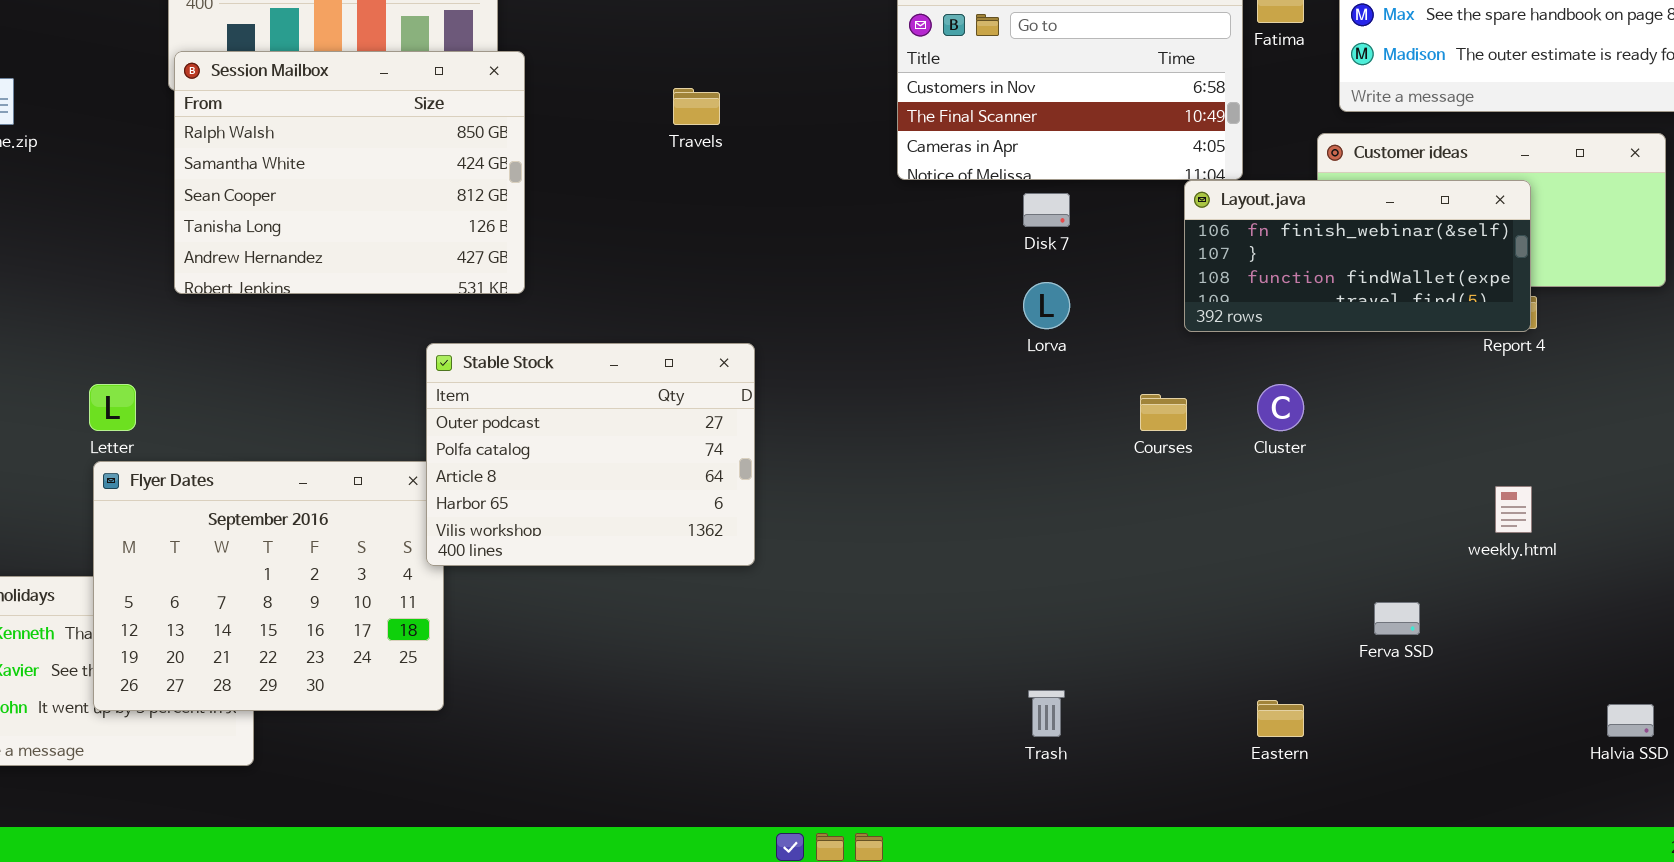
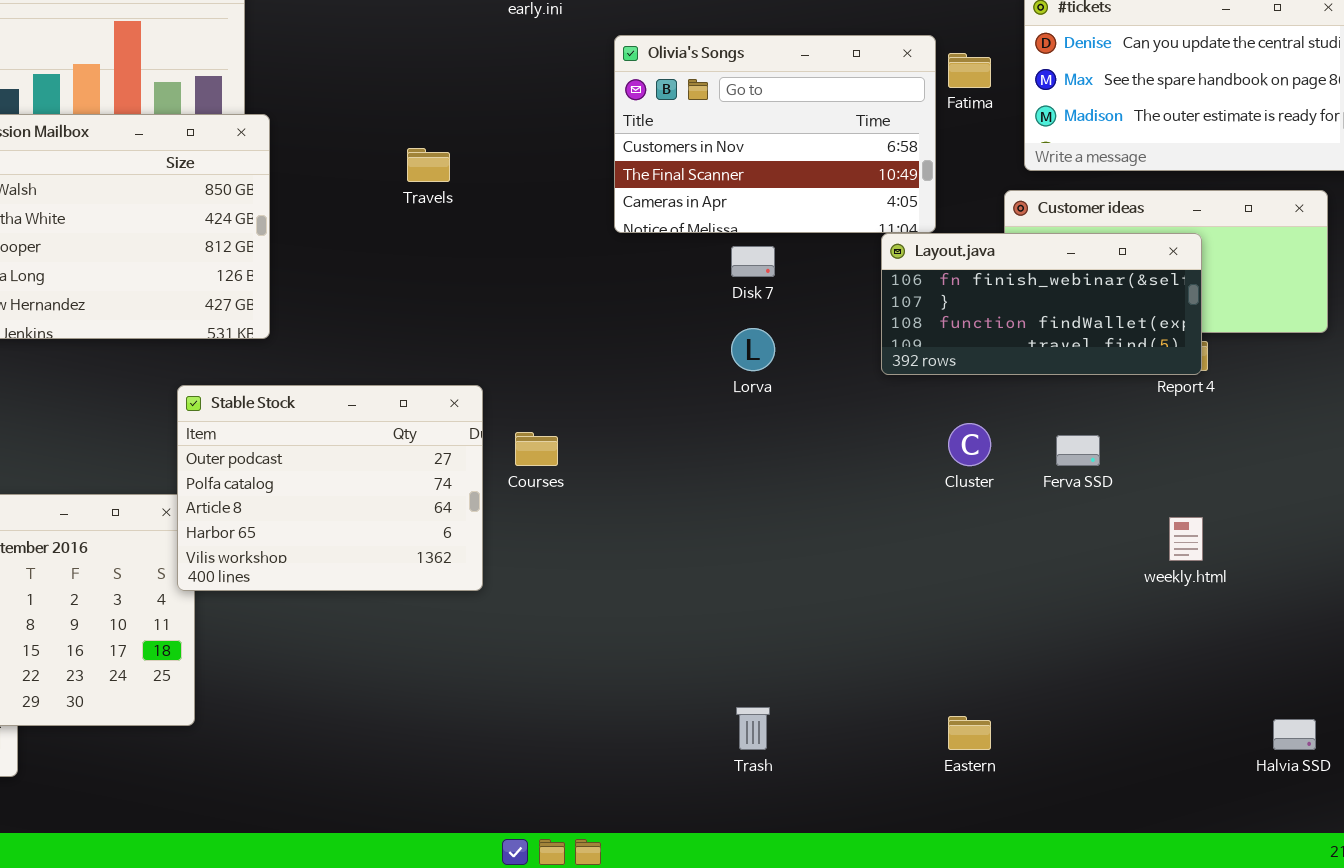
Courses: [1140,394,1187,431] -> [515,432,558,466], moved
Ferva SSD: [1374,602,1420,635] -> [1056,435,1100,466], moved

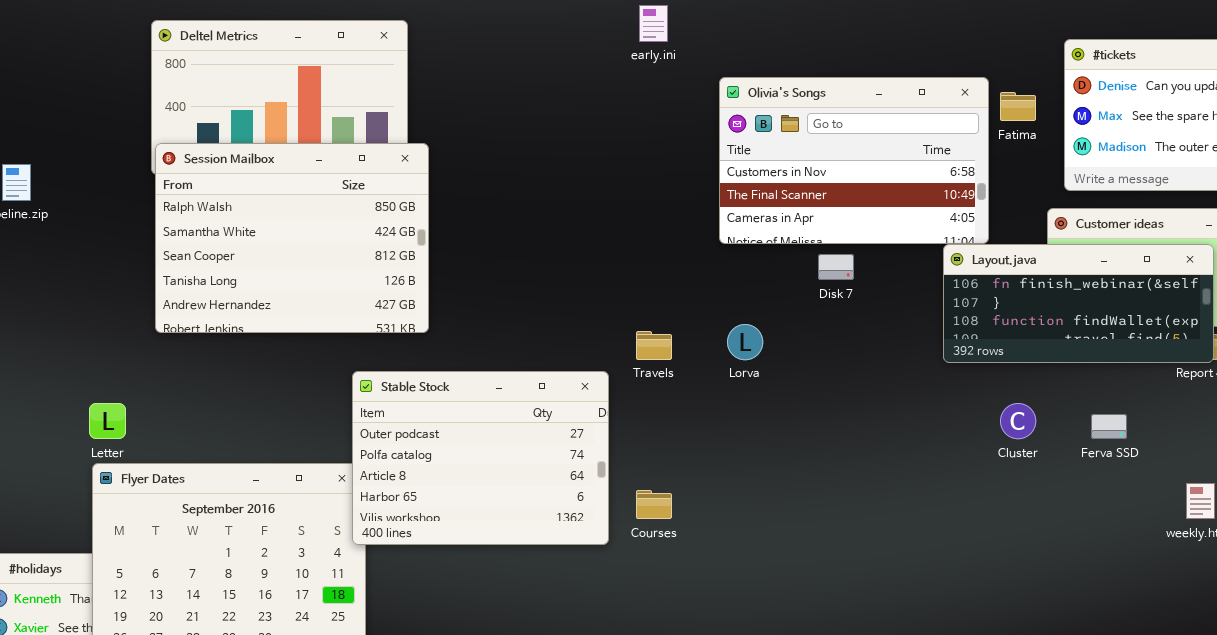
Travels: [407,148,450,182] -> [636,331,672,360], moved
Lorva: [731,328,775,371] -> [727,324,763,360], moved
Courses: [515,432,558,466] -> [636,490,672,519], moved

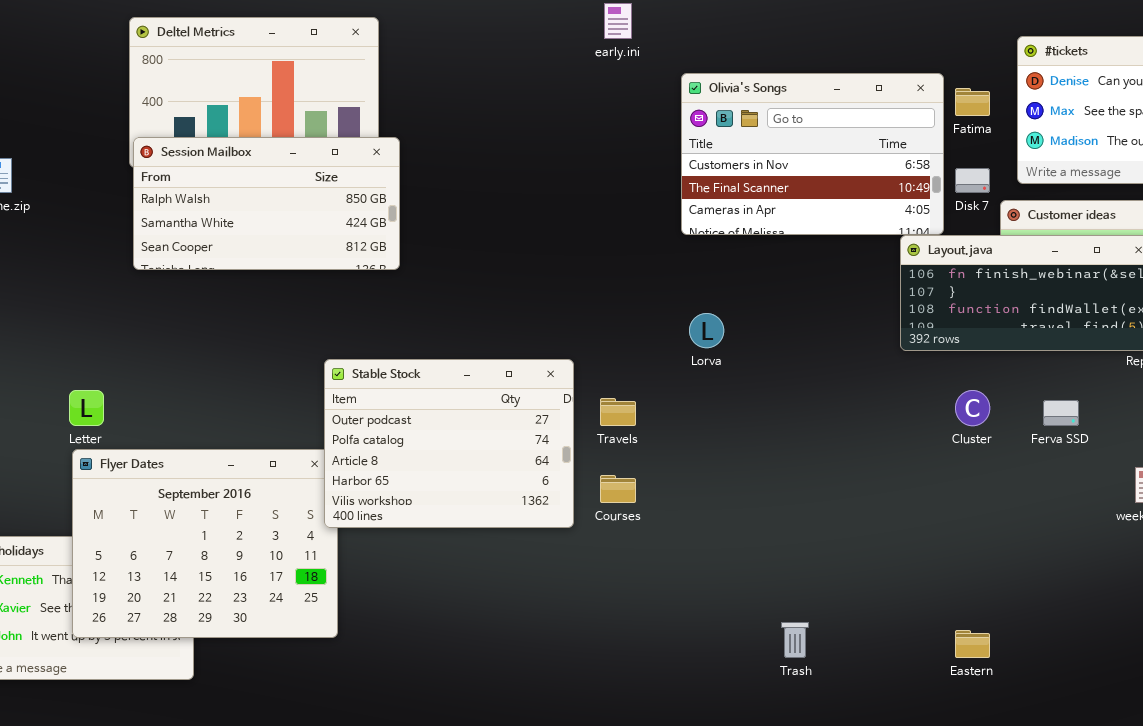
Session Mailbox: [155,143,429,333] -> [133,137,400,270], resized
Disk 7: [818,254,854,280] -> [955,168,990,193], moved
Travels: [636,331,672,360] -> [600,398,636,426], moved

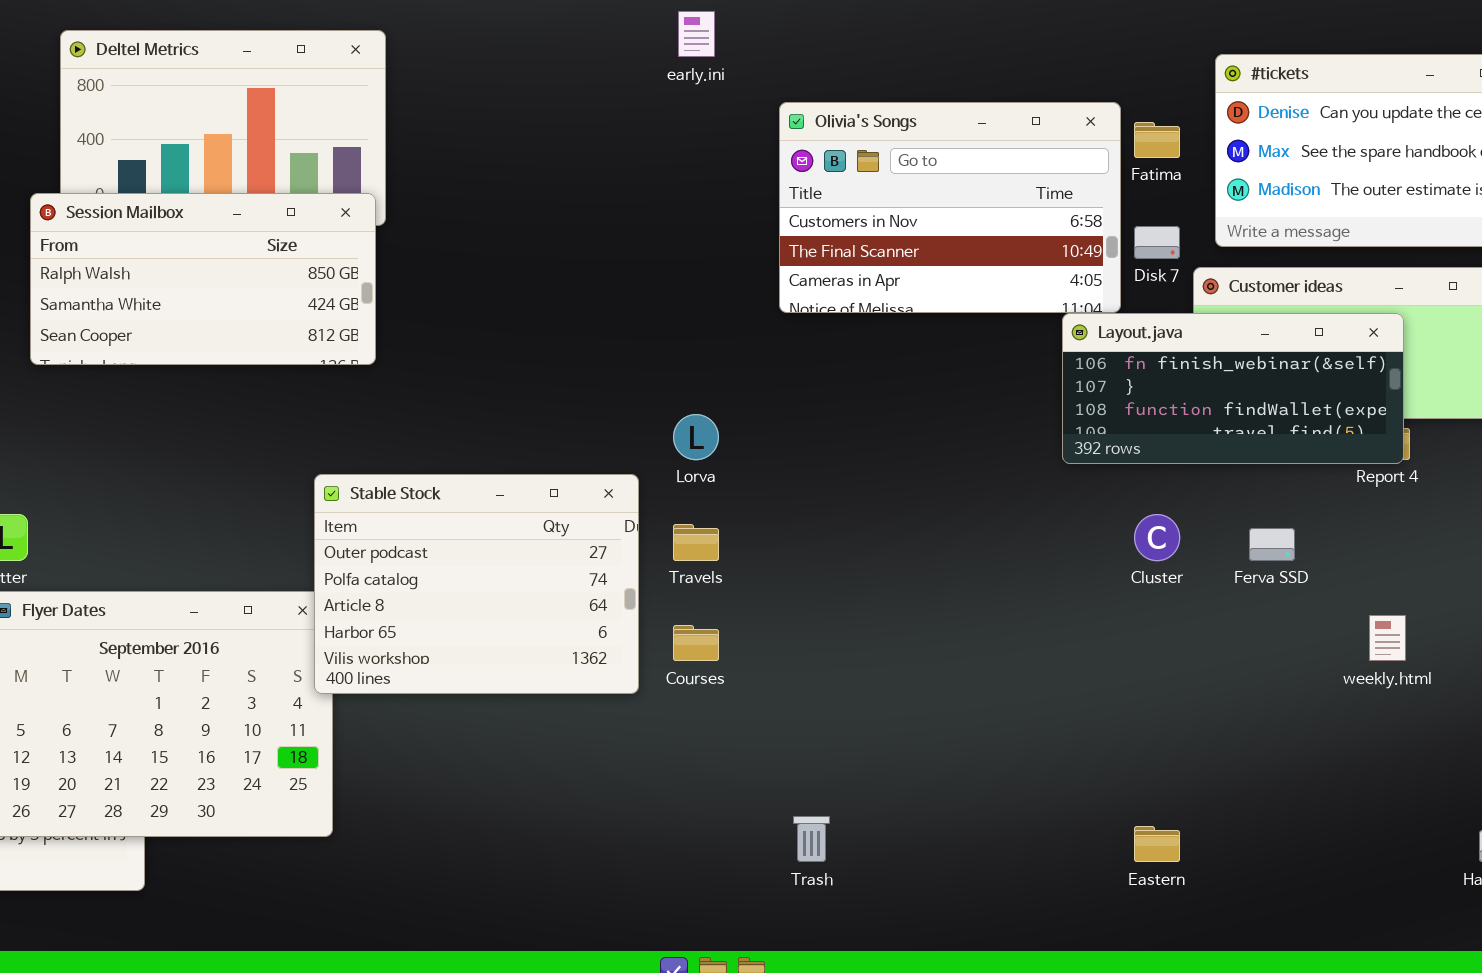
Session Mailbox: [133,137,400,270] -> [30,193,376,365], moved
Lorva: [689,313,724,348] -> [673,414,719,460], moved
Trash: [781,622,809,658] -> [793,816,830,862], moved

